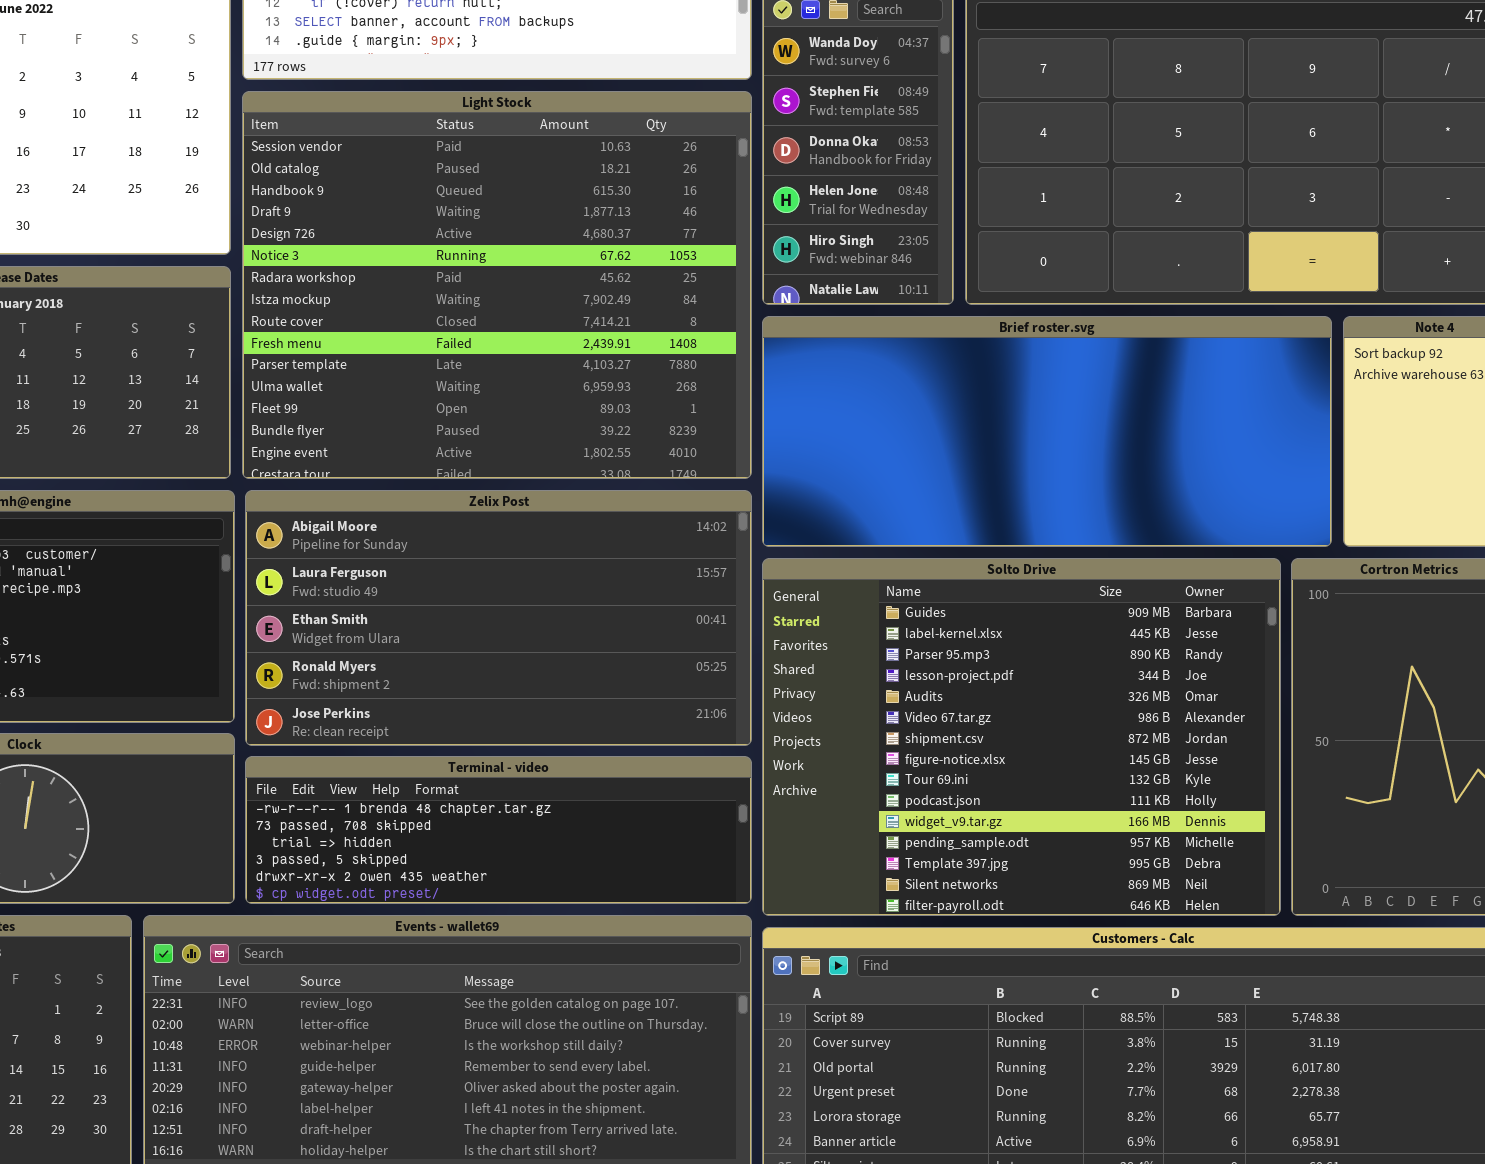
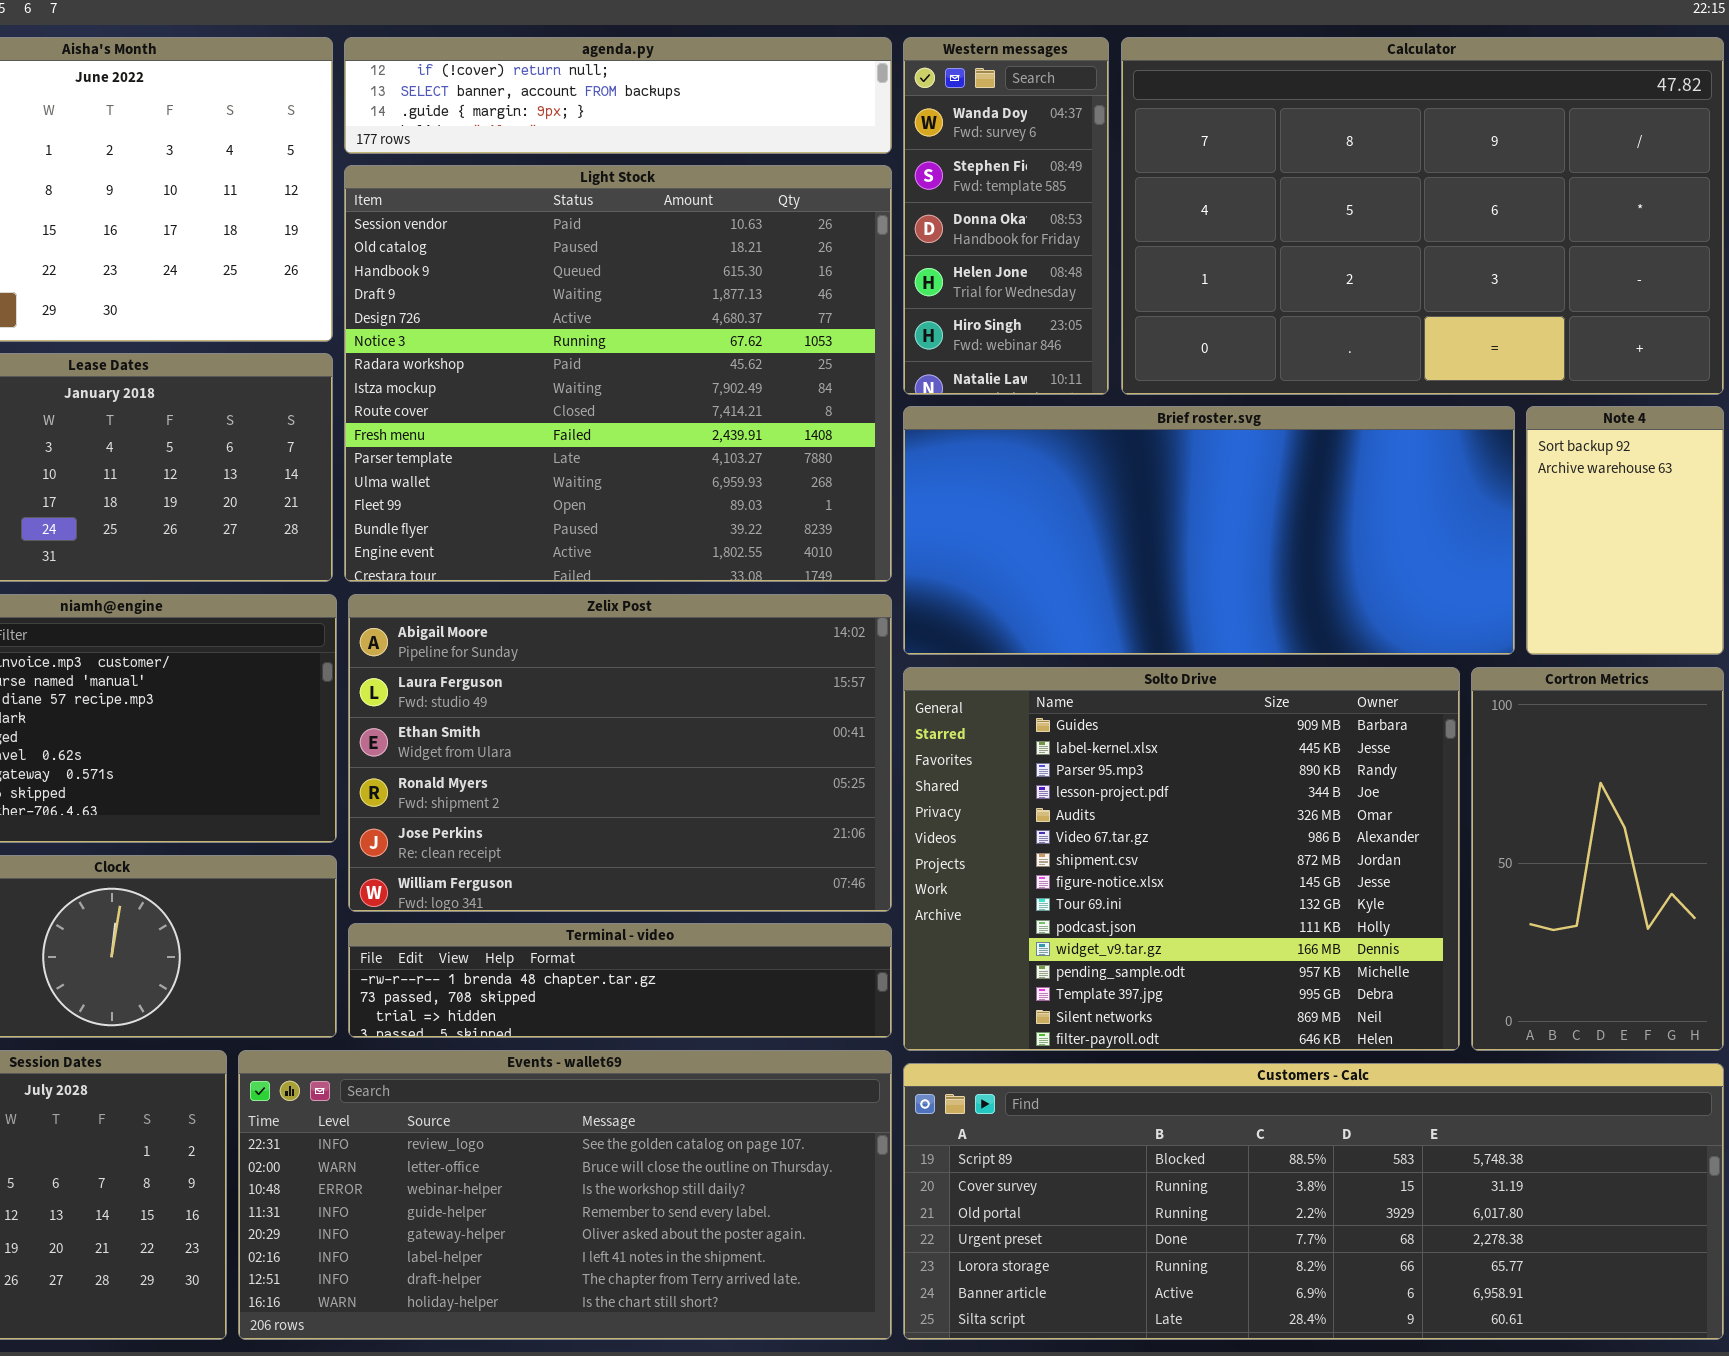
Zelix Post: [245,490,752,746] -> [348,594,892,912], resized
Terminal - video: [245,756,752,904] -> [348,923,892,1038], resized

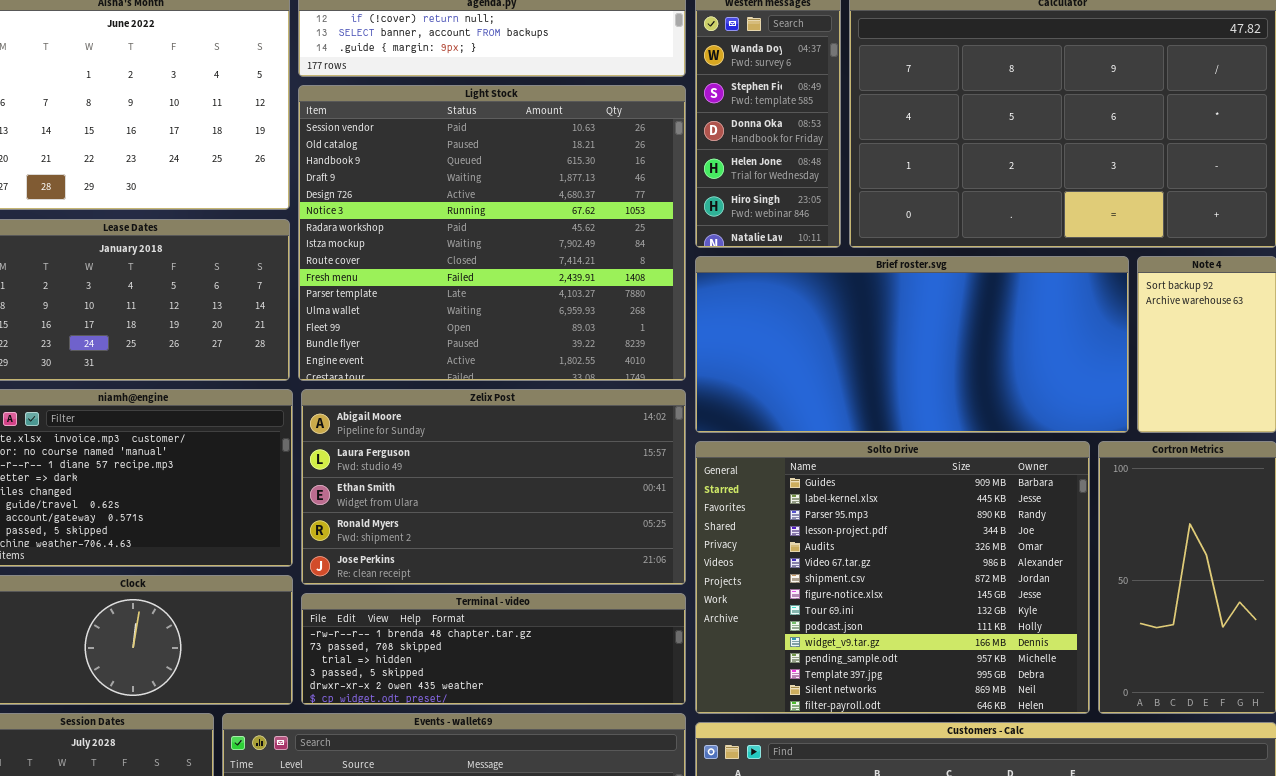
Zelix Post: [348,594,892,912] -> [301,389,686,585], resized
Terminal - video: [348,923,892,1038] -> [301,593,686,705], resized

